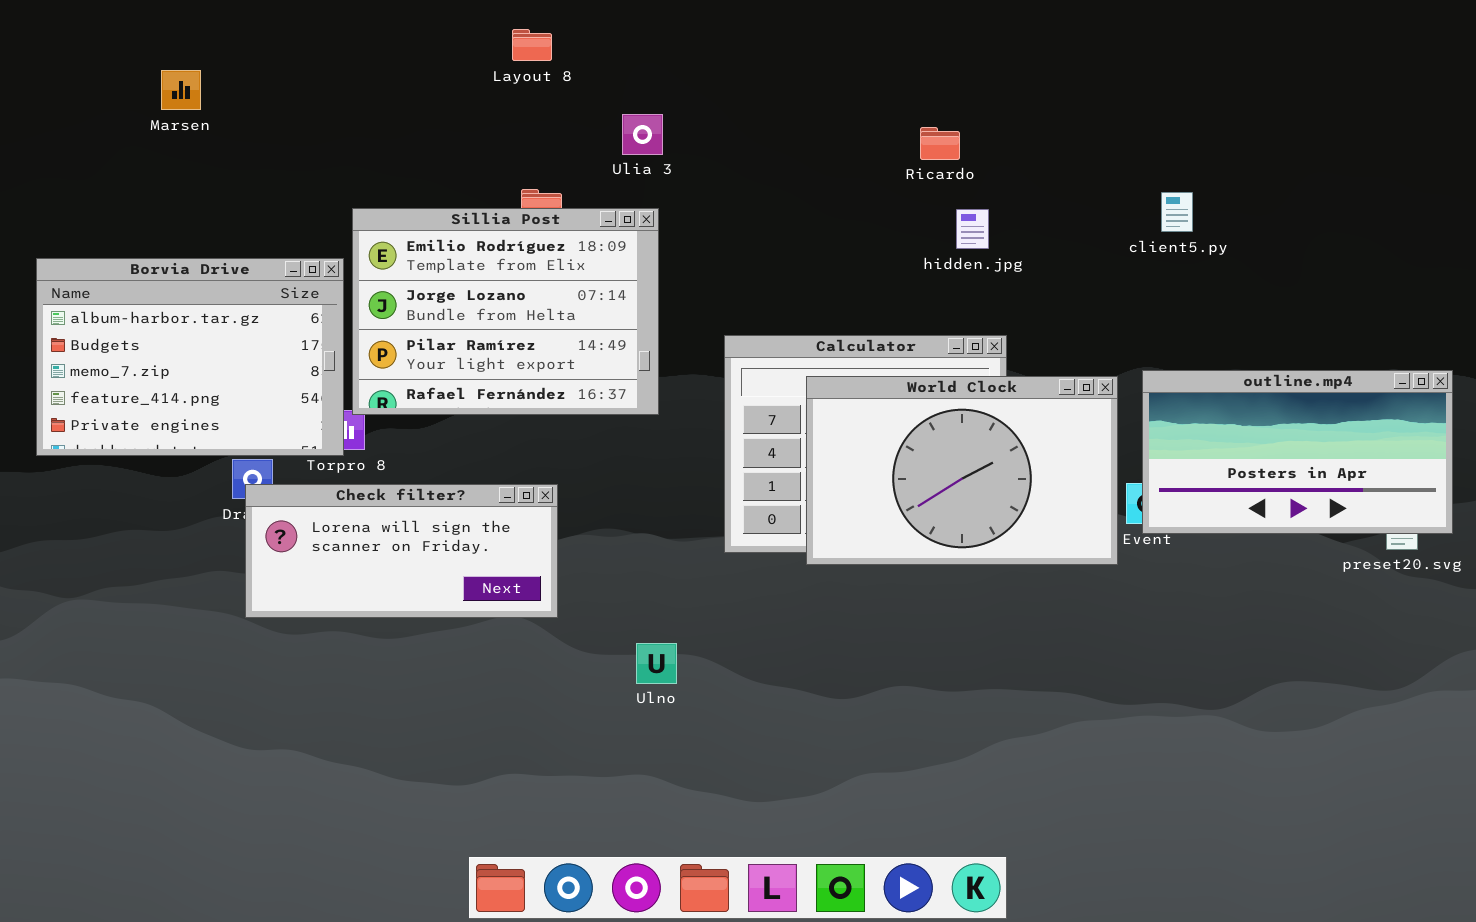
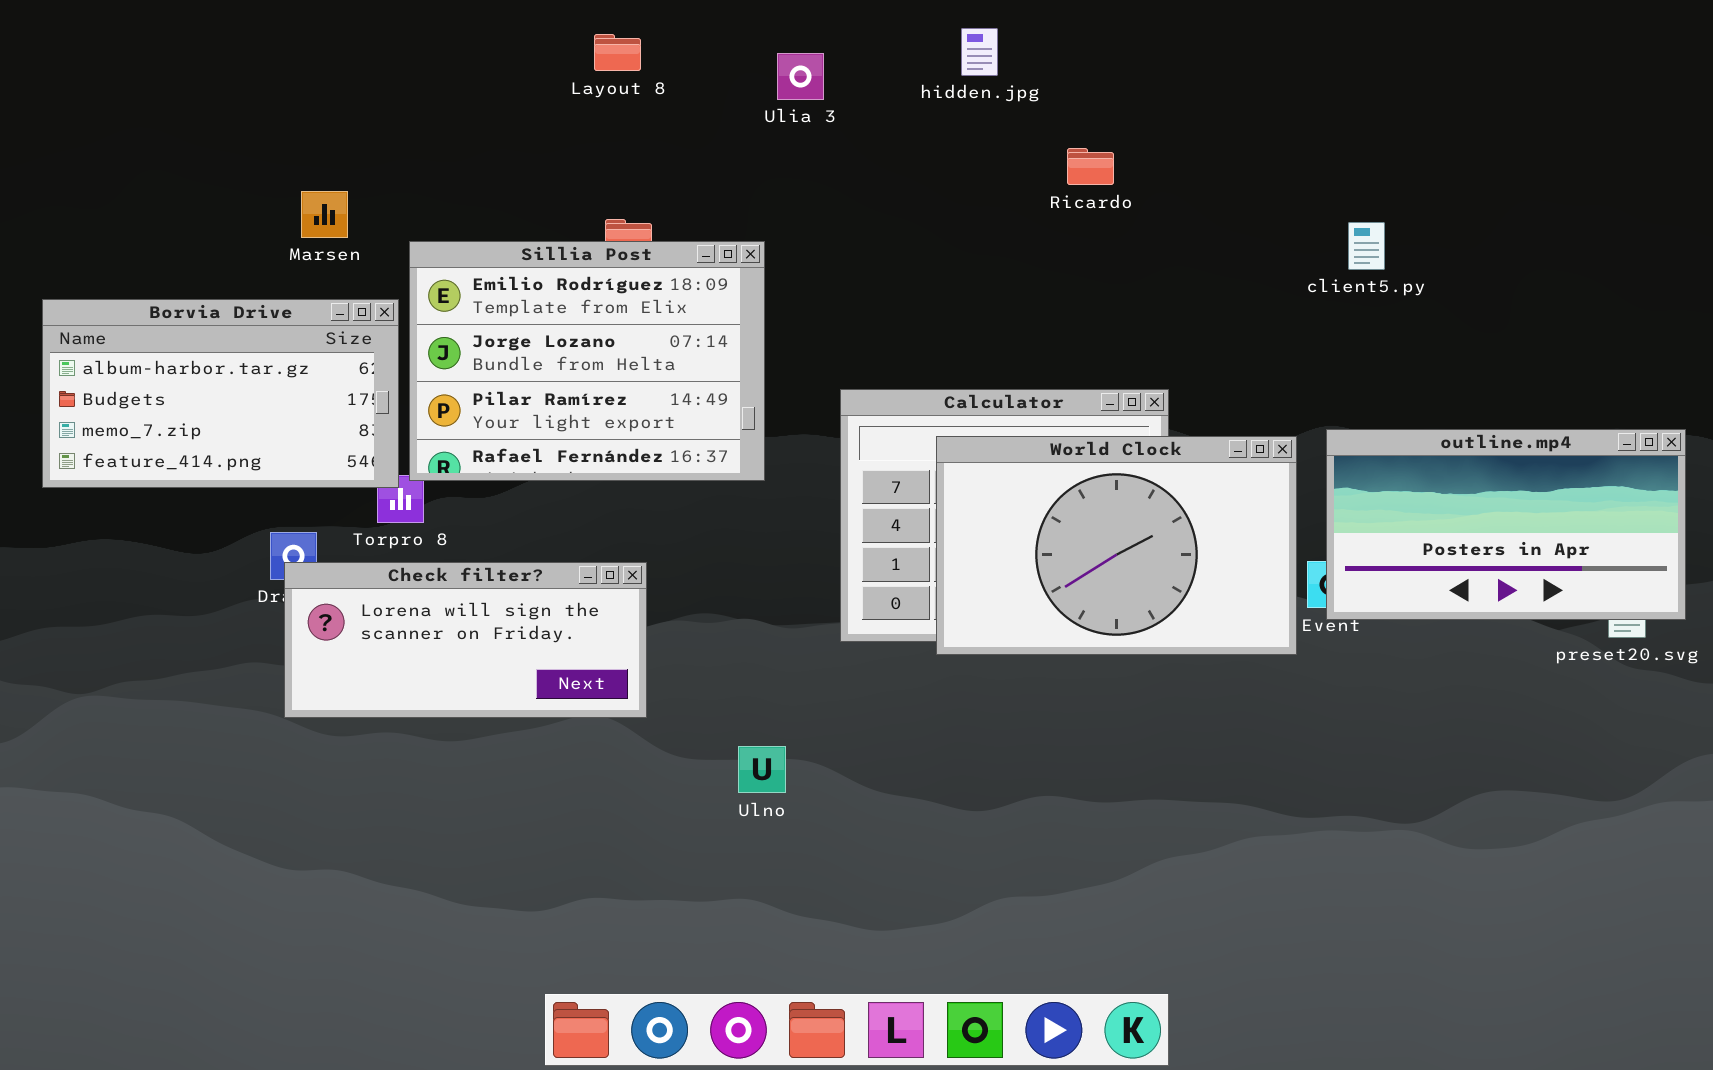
Marsen: [161,70,201,110] -> [301,191,348,238], moved
Ulia 3: [622,114,663,155] -> [777,53,824,100], moved
hidden.jpg: [956,209,989,249] -> [961,28,998,76], moved
Borvia Drive: [36,258,344,456] -> [42,299,399,488], resized

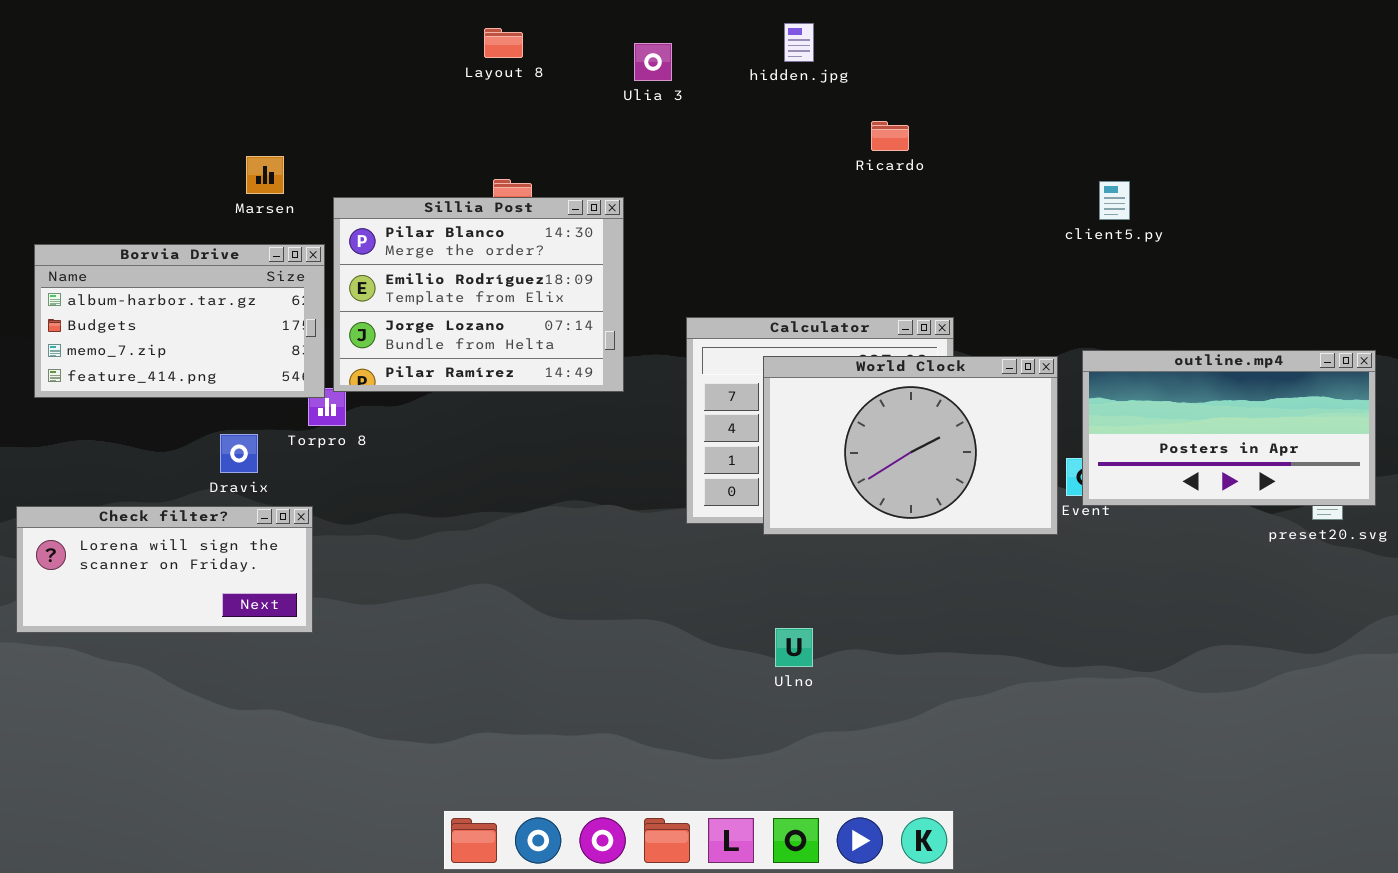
Sillia Post: [409,241,765,481] -> [333,197,624,392], scrolled up 1 row
Check filter?: [284,562,647,718] -> [16,506,313,633], moved
Ulno: [738,746,786,793] -> [775,628,813,667], moved

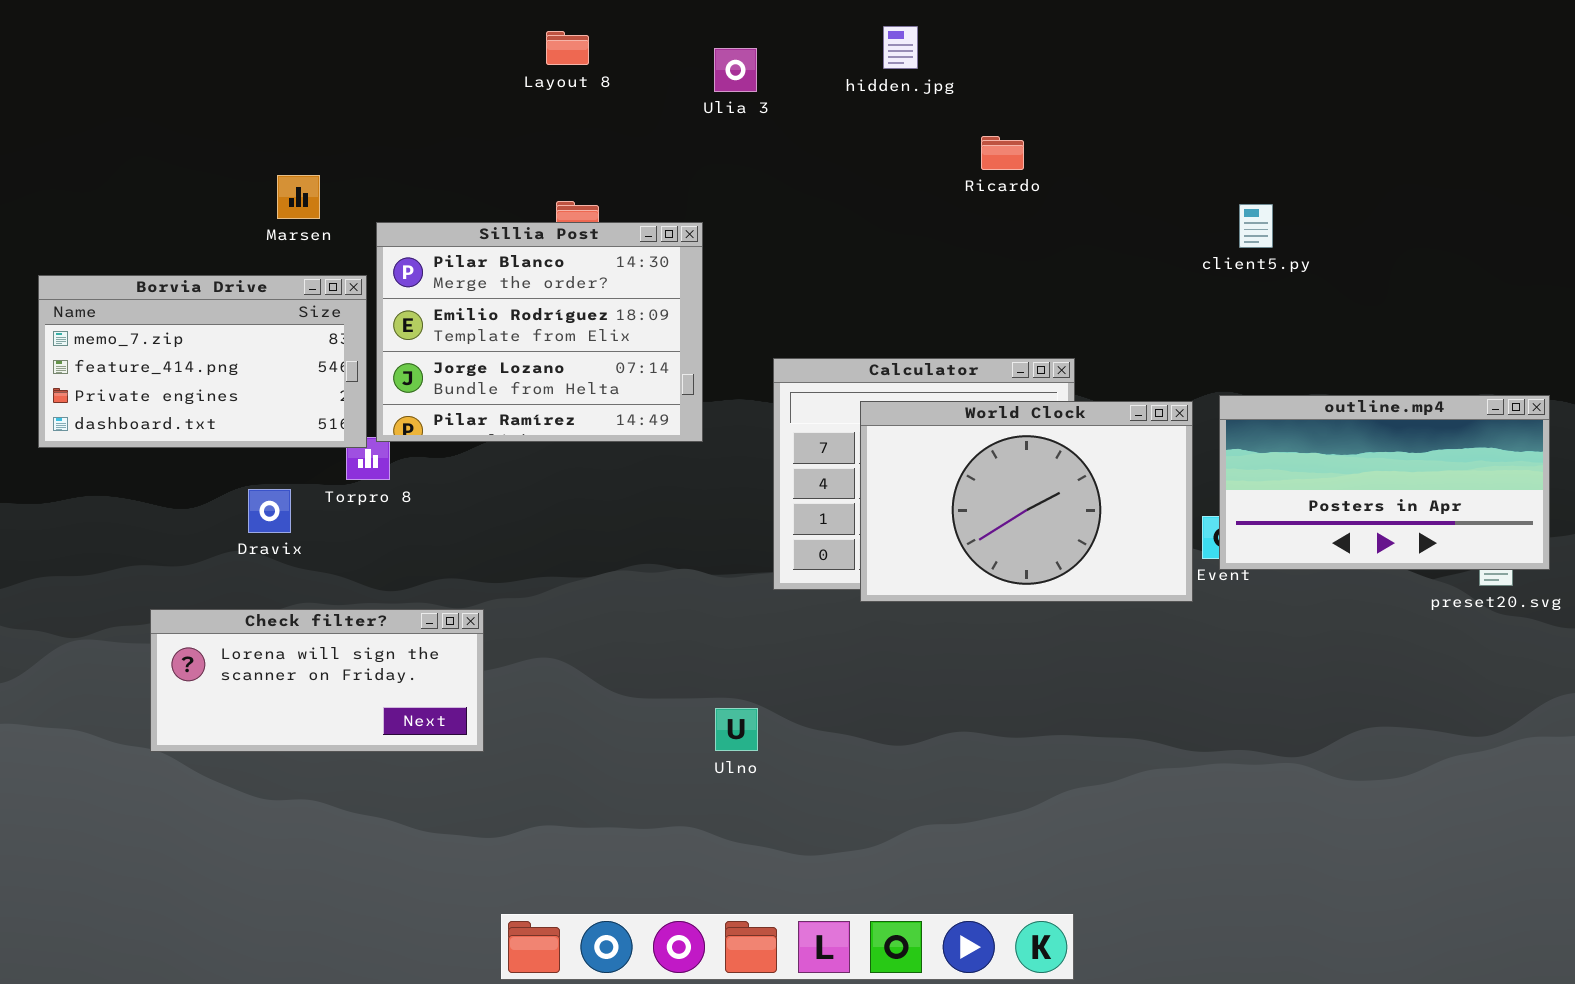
Borvia Drive: [34,244,325,398] -> [38,275,367,448], scrolled down 2 rows
Check filter?: [16,506,313,633] -> [150,609,484,752], moved
Ulno: [775,628,813,667] -> [715,708,758,751], moved

